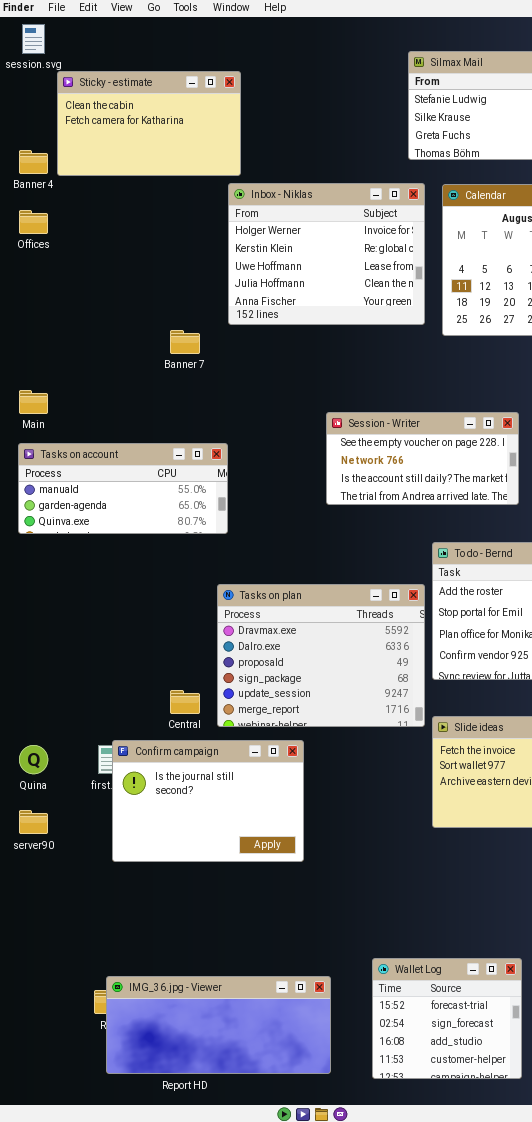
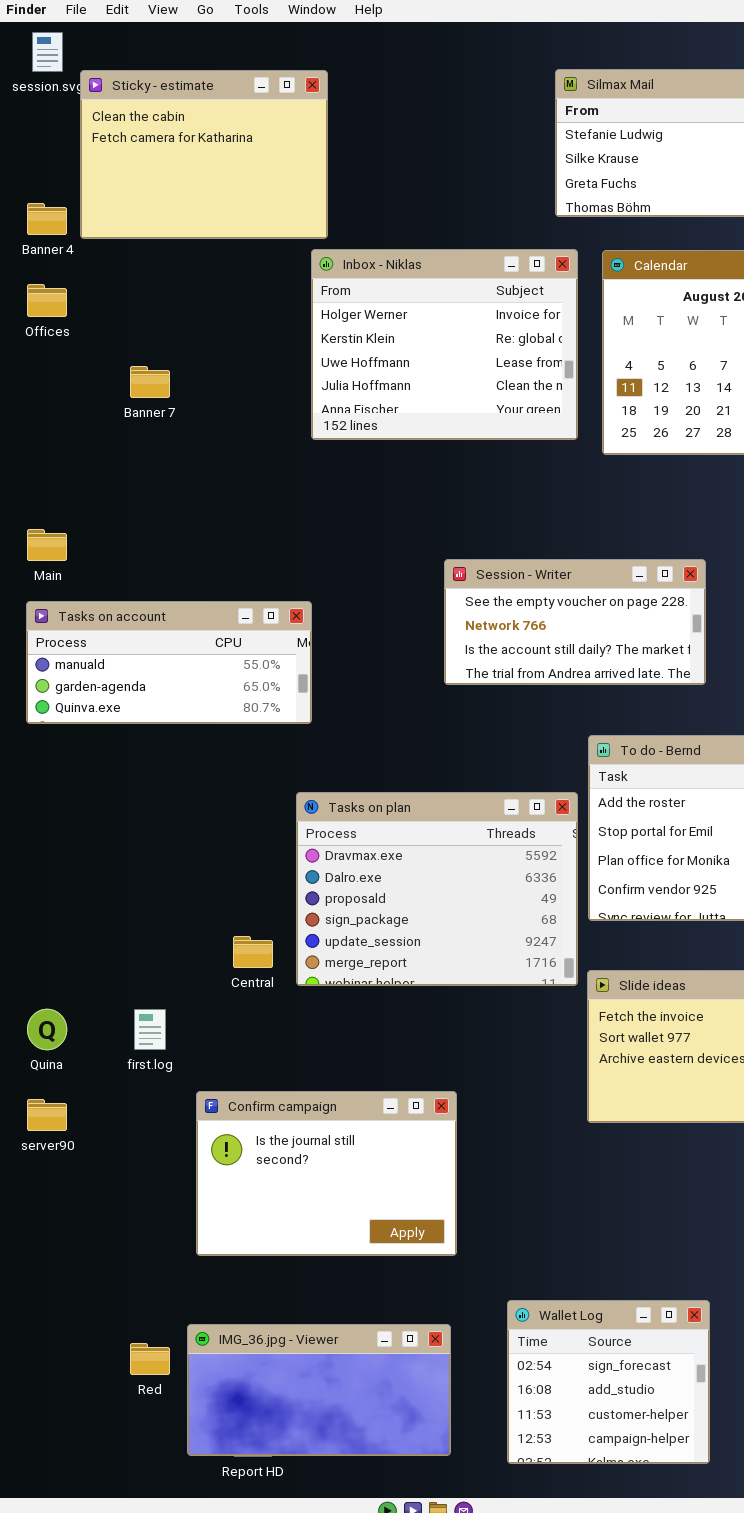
Sticky - estimate: [57,71,241,176] -> [80,70,328,239], resized
Banner 7: [170,330,200,354] -> [130,366,170,398], moved
Confirm campaign: [112,740,304,862] -> [196,1091,457,1256], moved
Wallet Log: [372,958,522,1079] -> [507,1300,710,1464], scrolled down 1 row
IMG_36.jpg - Viewer: [106,976,331,1074] -> [187,1324,451,1456], resized

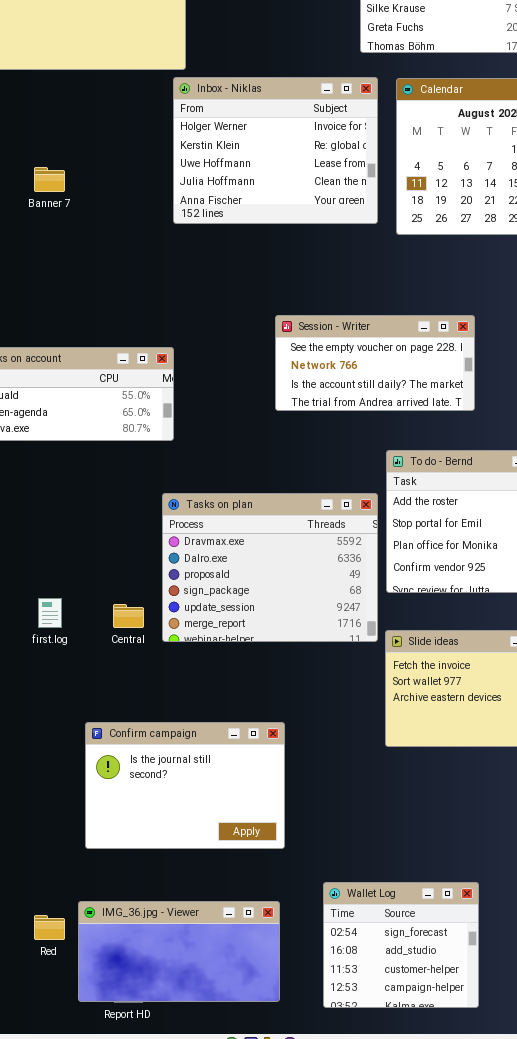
first.log: [134,1009,166,1050] -> [38,598,62,628], moved

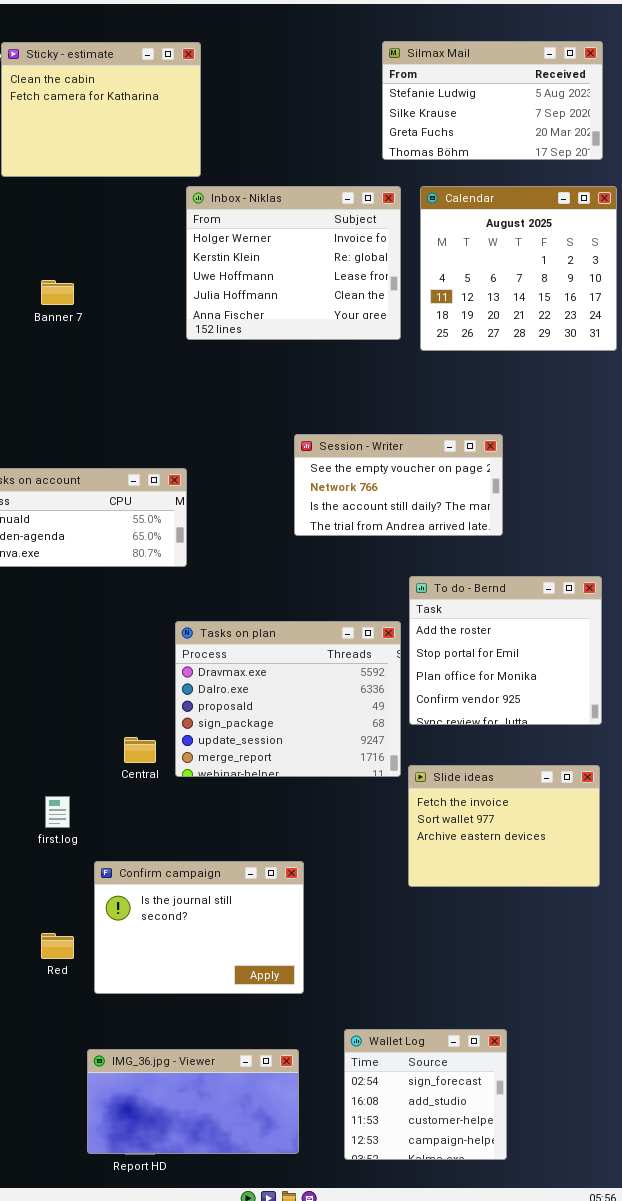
first.log: [38,598,62,628] -> [45,796,70,828], moved
Red: [34,915,65,940] -> [41,933,74,959], moved

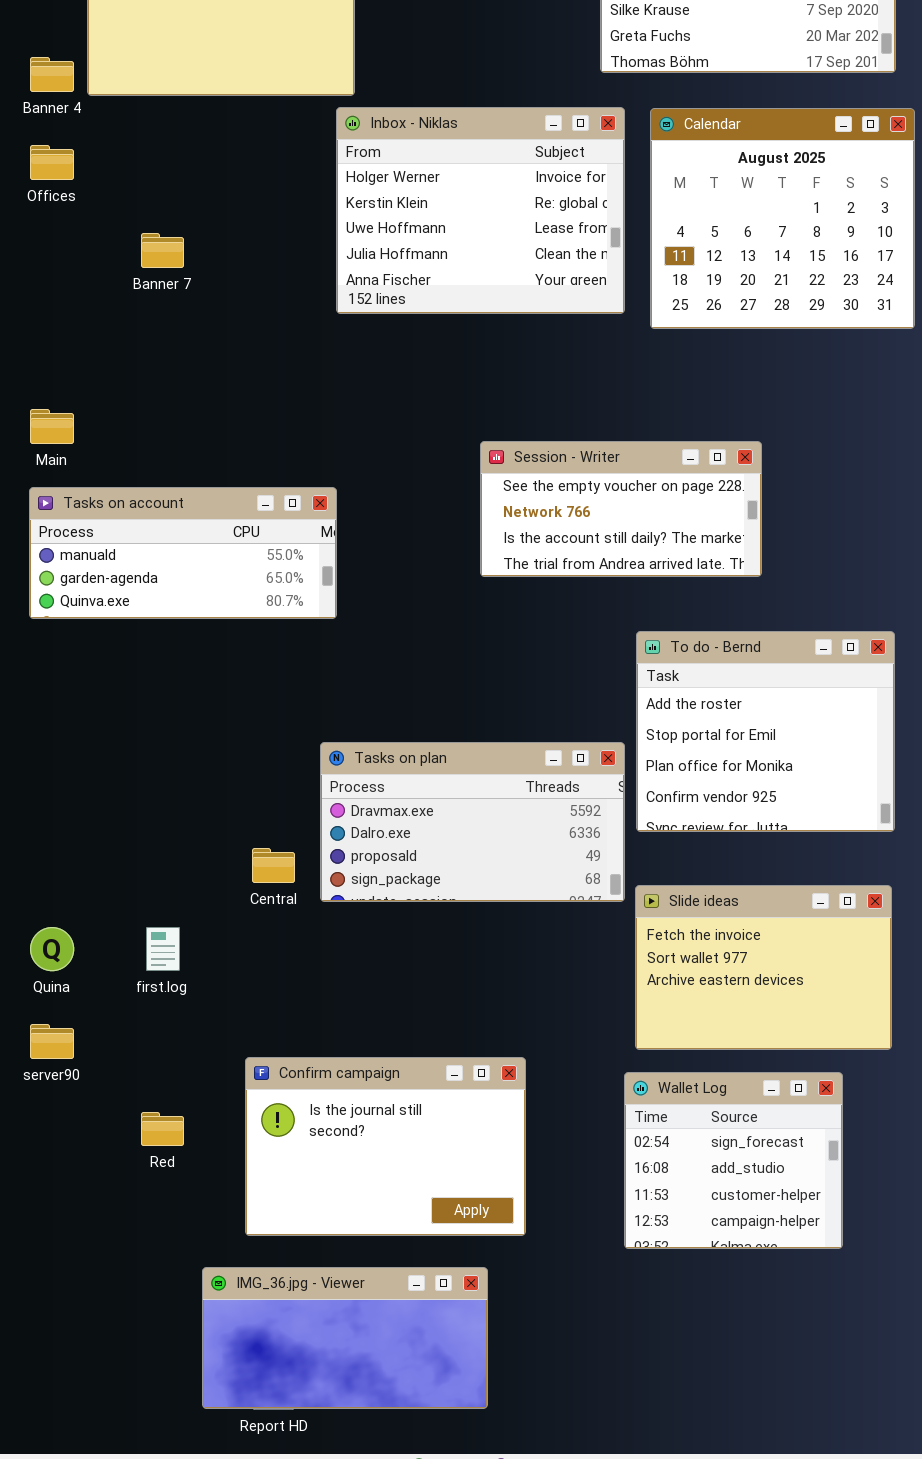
Tasks on plan: [175,621,401,777] -> [320,742,625,902], resized
Confirm campaign: [94,861,304,994] -> [245,1057,526,1236], moved
Wallet Log: [344,1029,507,1160] -> [624,1072,843,1249], moved

